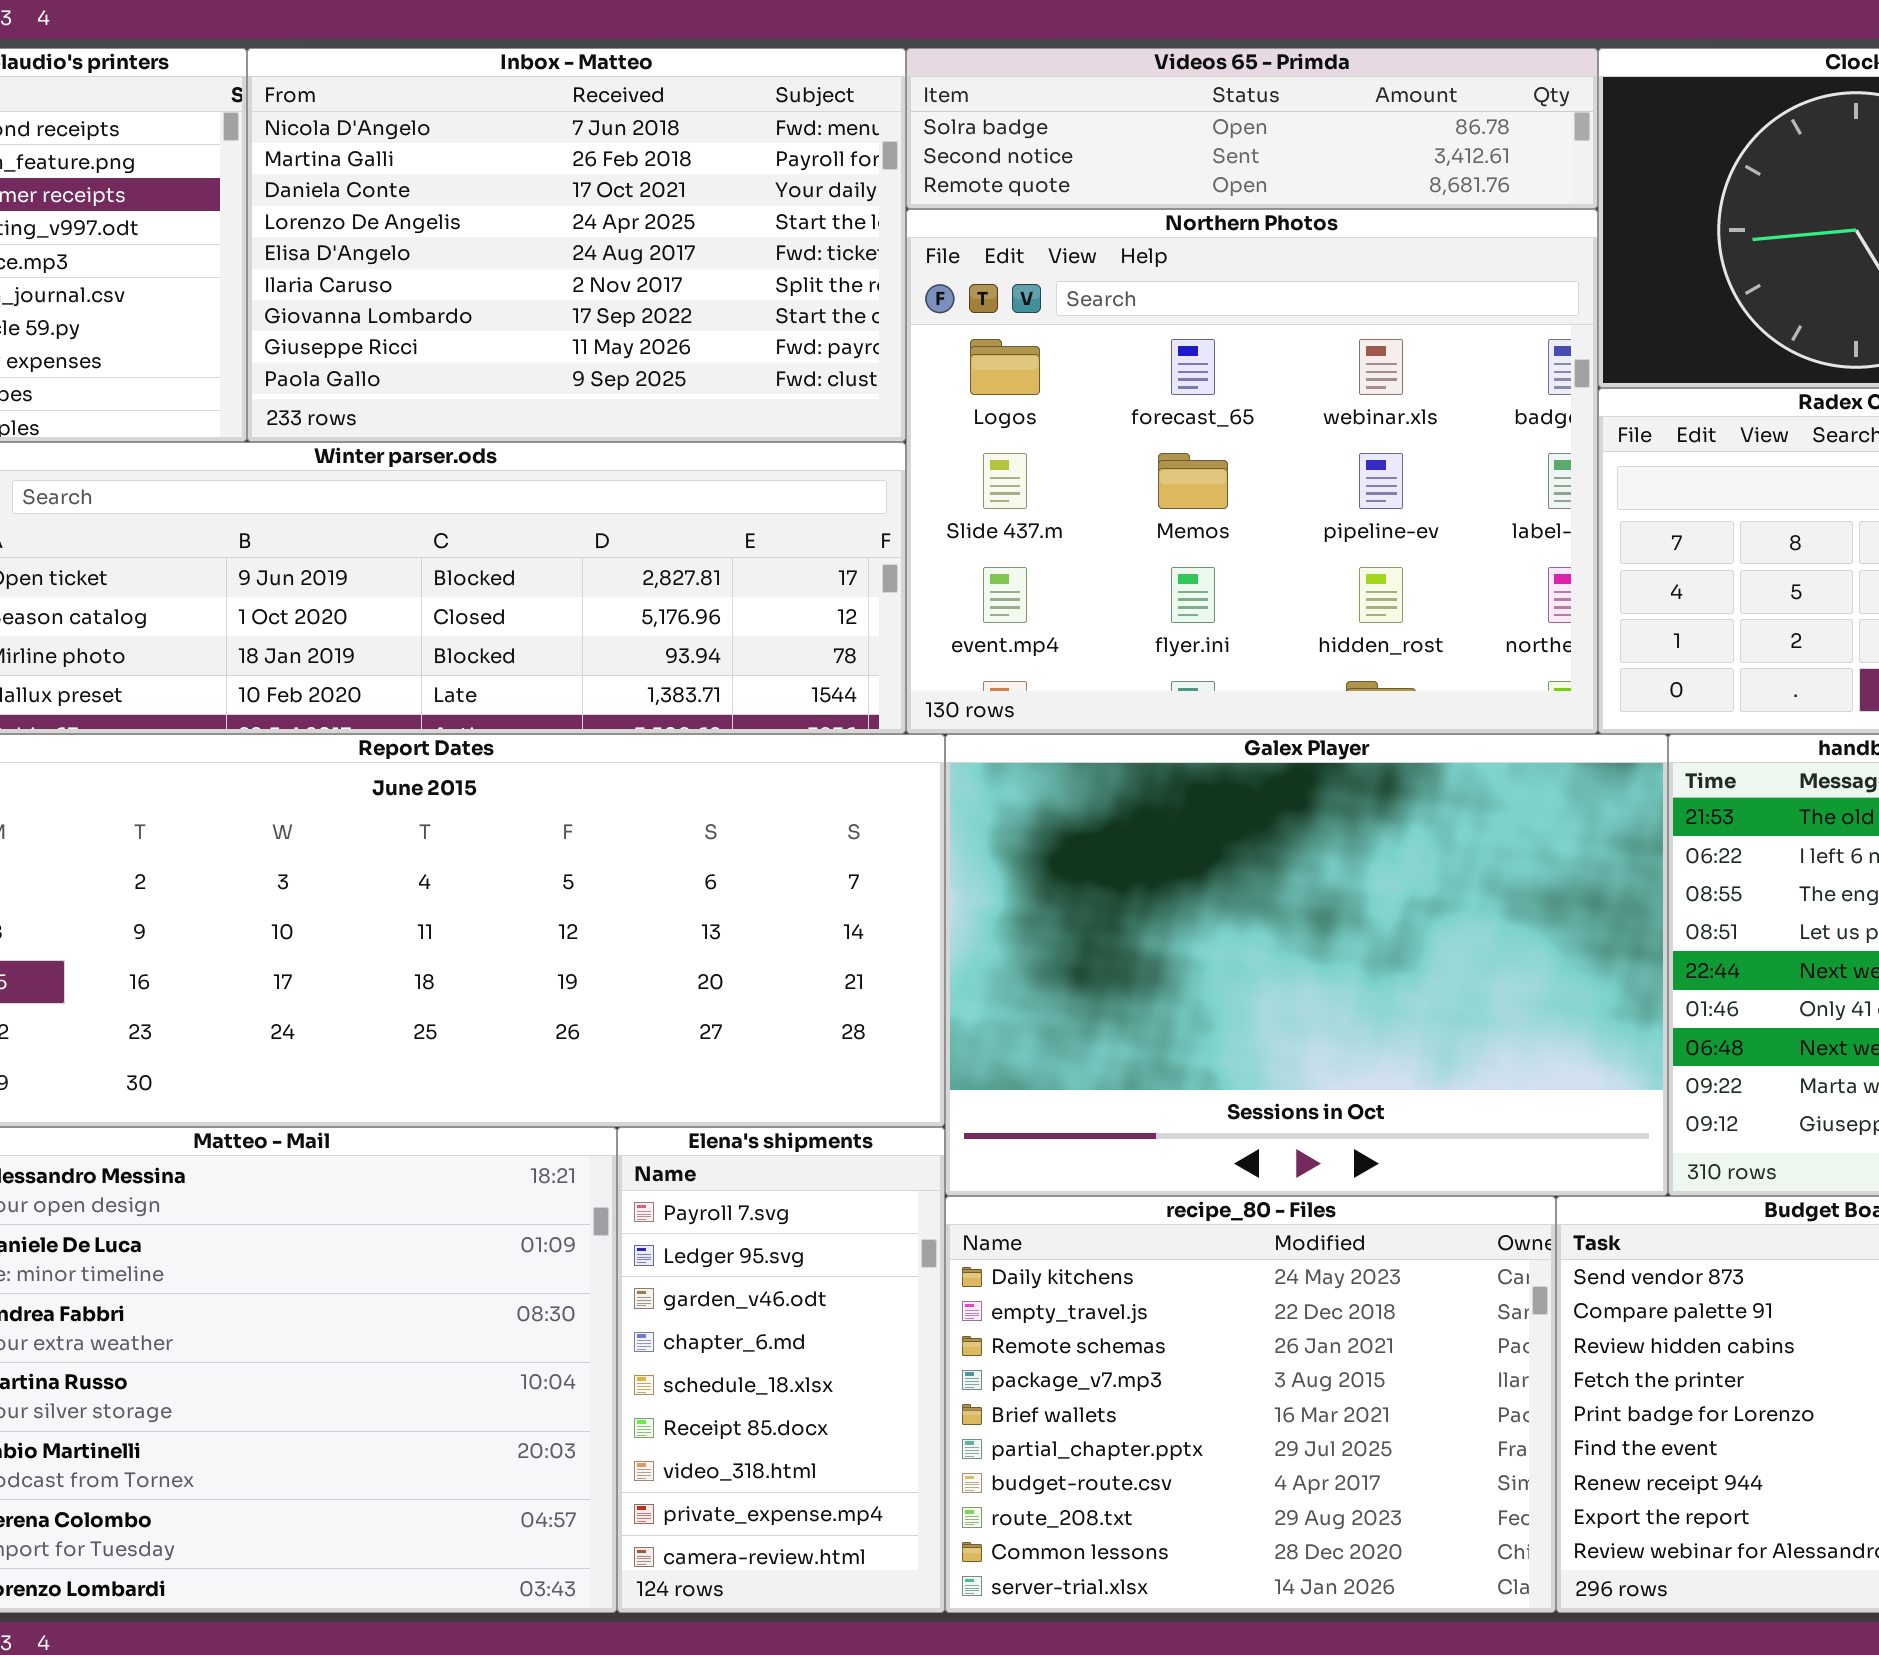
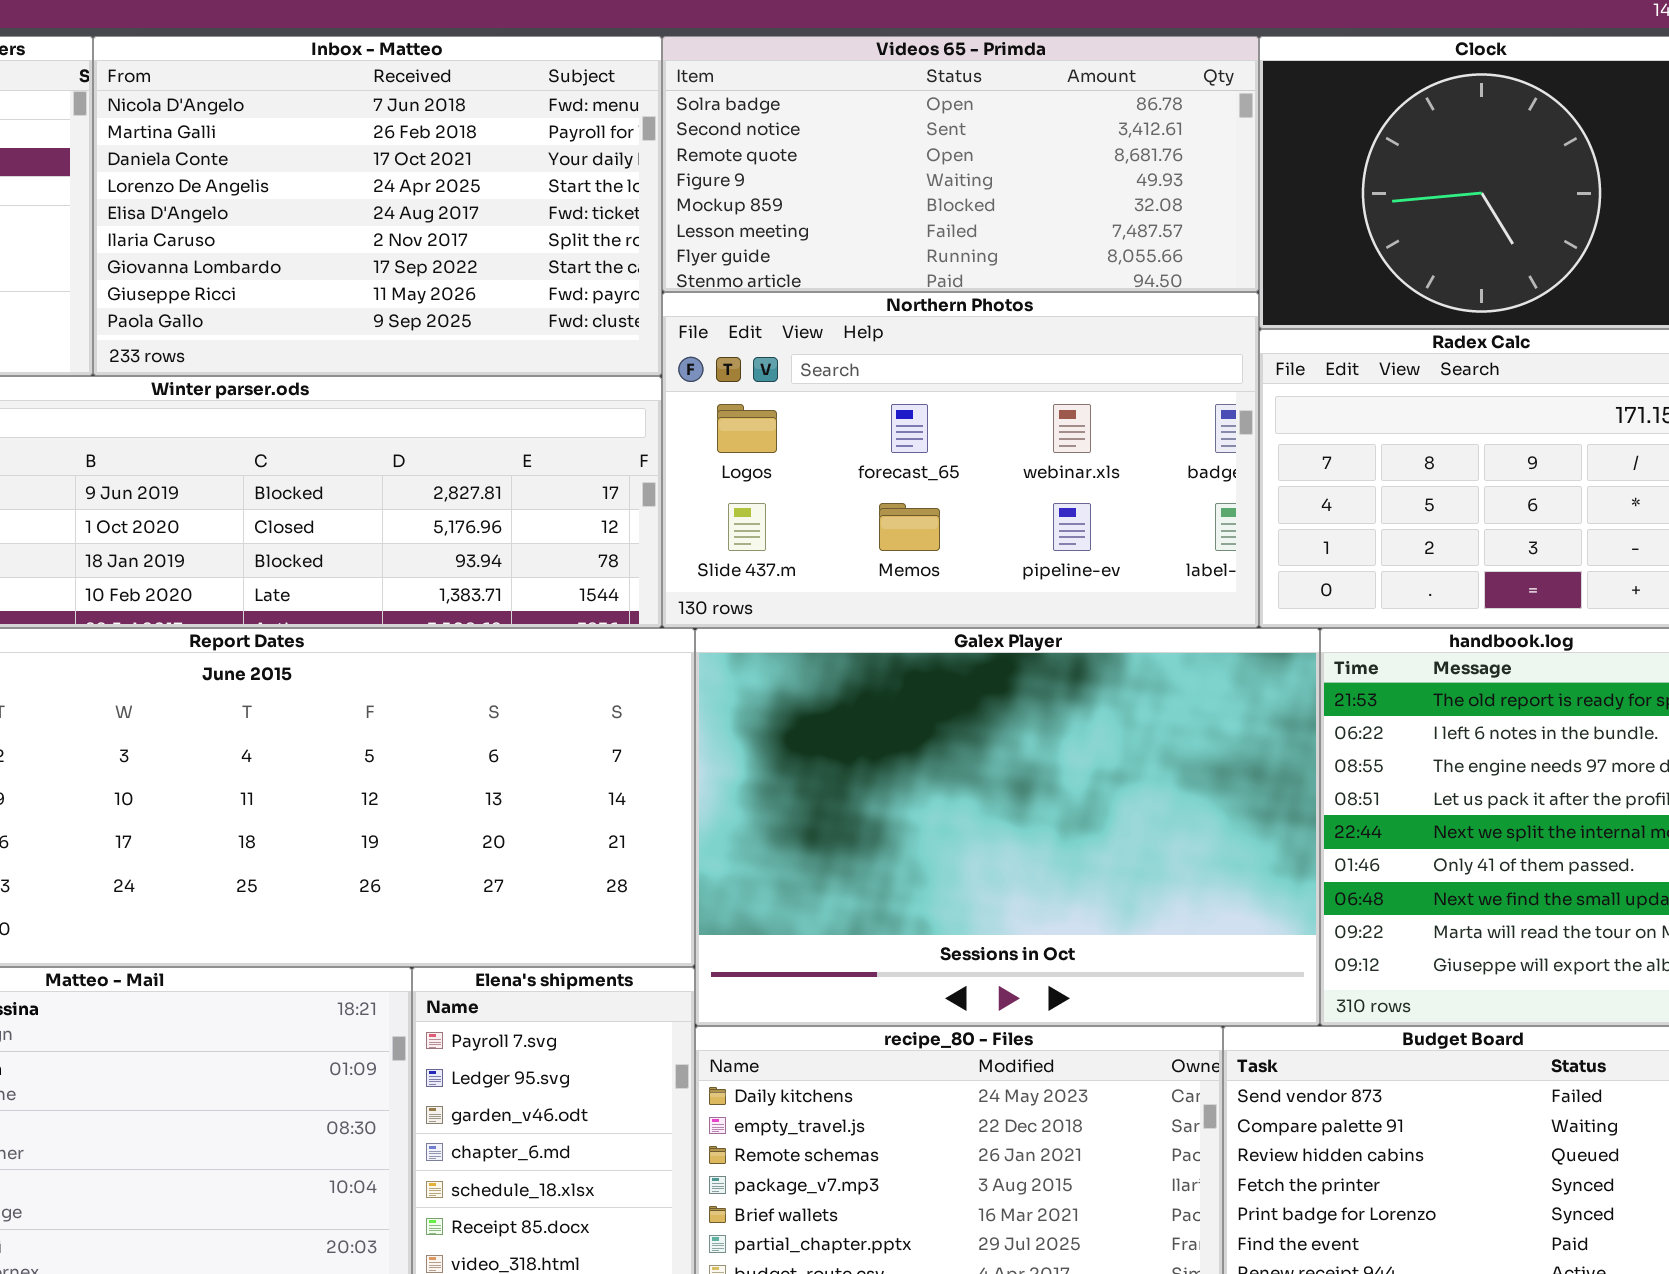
Videos 65 - Primda: [906,48,1598,209] -> [662,36,1259,292], resized
Northern Photos: [906,209,1598,734] -> [662,292,1259,628], resized

